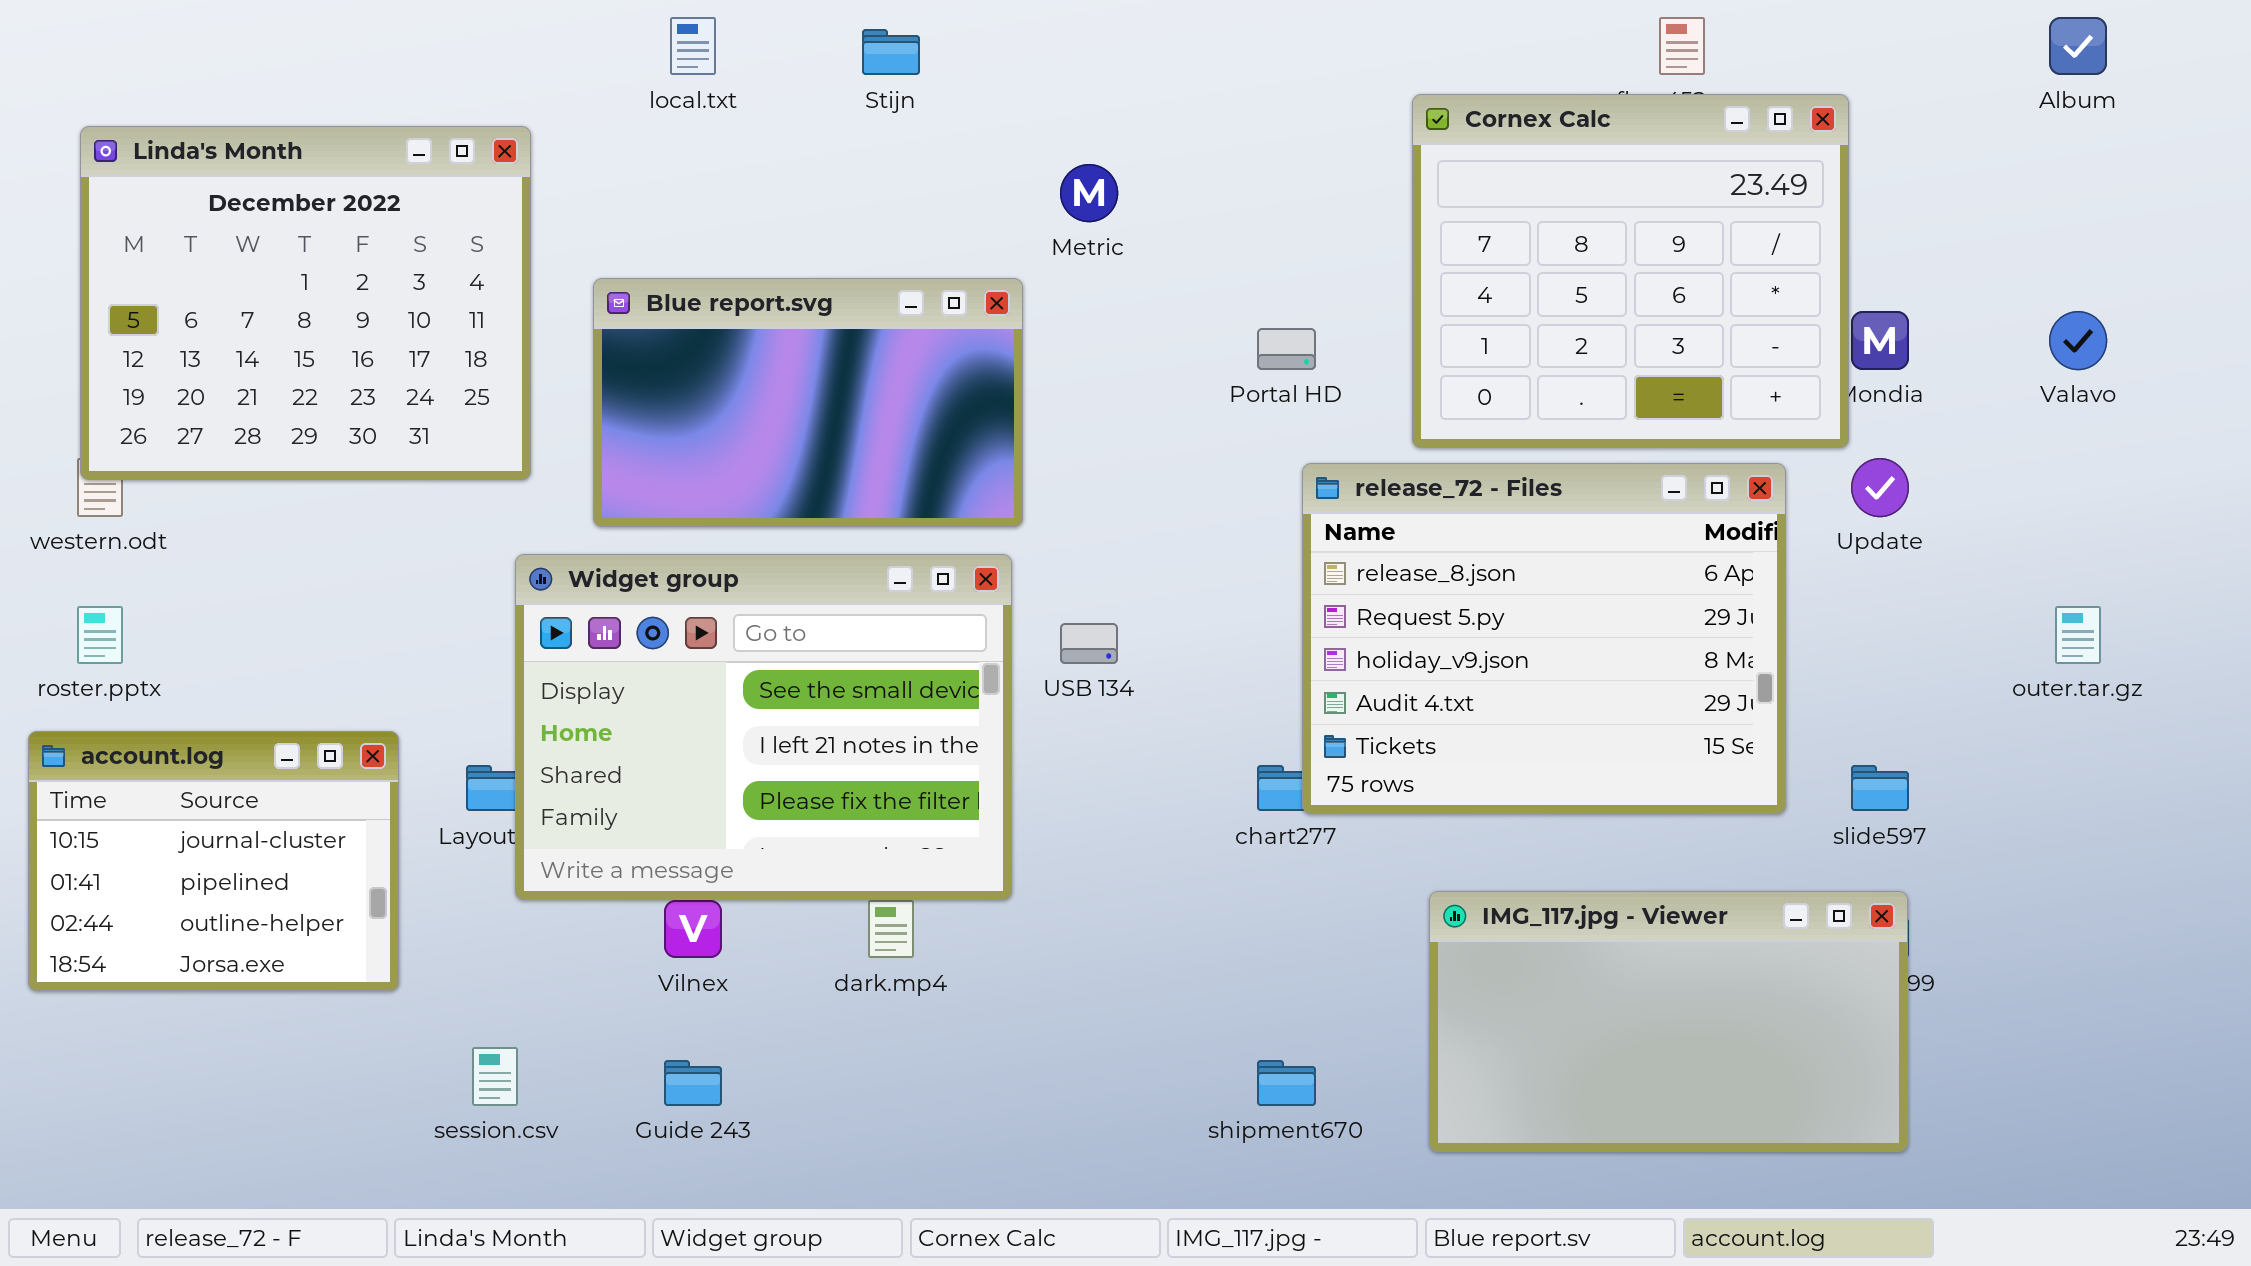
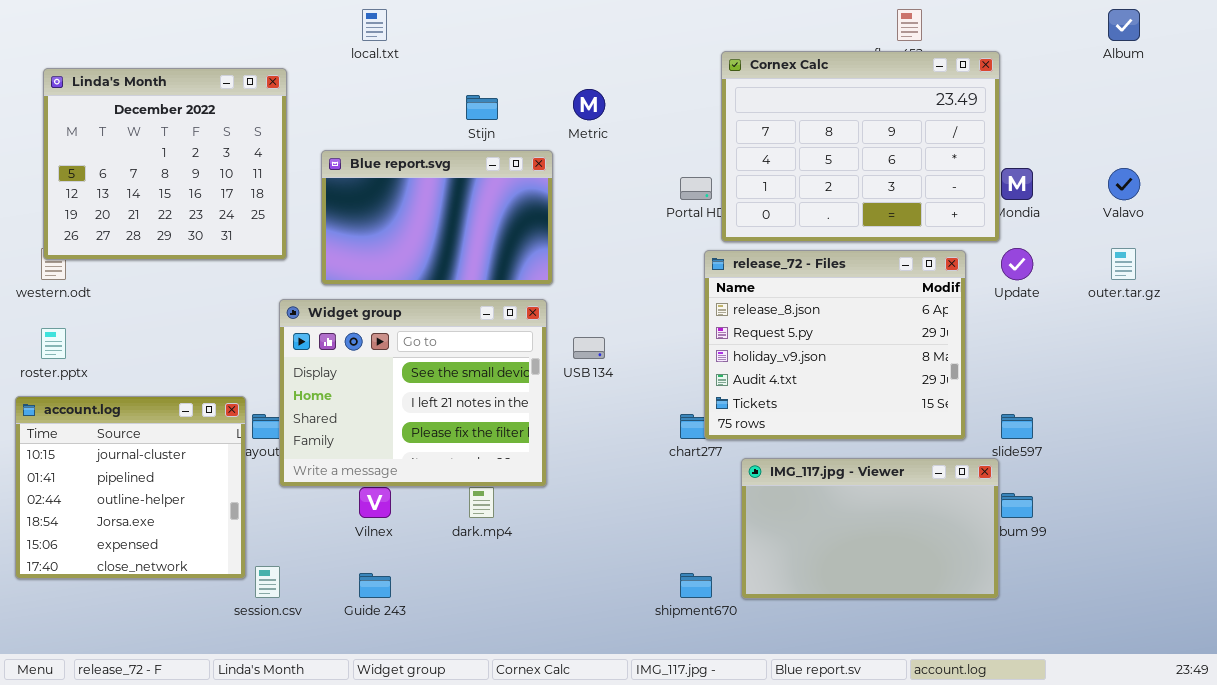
Stijn: [862,29,920,75] -> [466,95,498,120], moved
Cornex Calc: [1412,94,1849,448] -> [721,51,1000,242], resized
outer.tar.gz: [2055,606,2101,664] -> [1111,248,1136,280], moved
account.log: [28,731,399,991] -> [15,396,246,579], resized
IMG_117.jpg - Viewer: [1429,891,1908,1152] -> [741,458,999,599], moved

